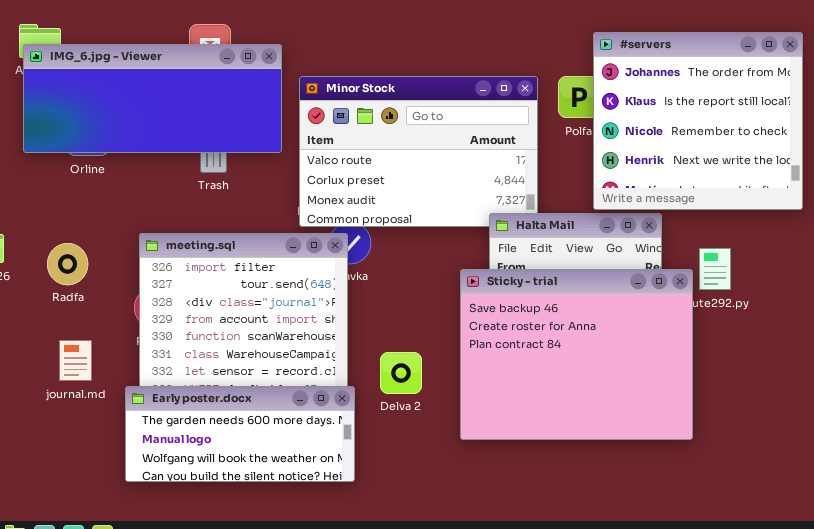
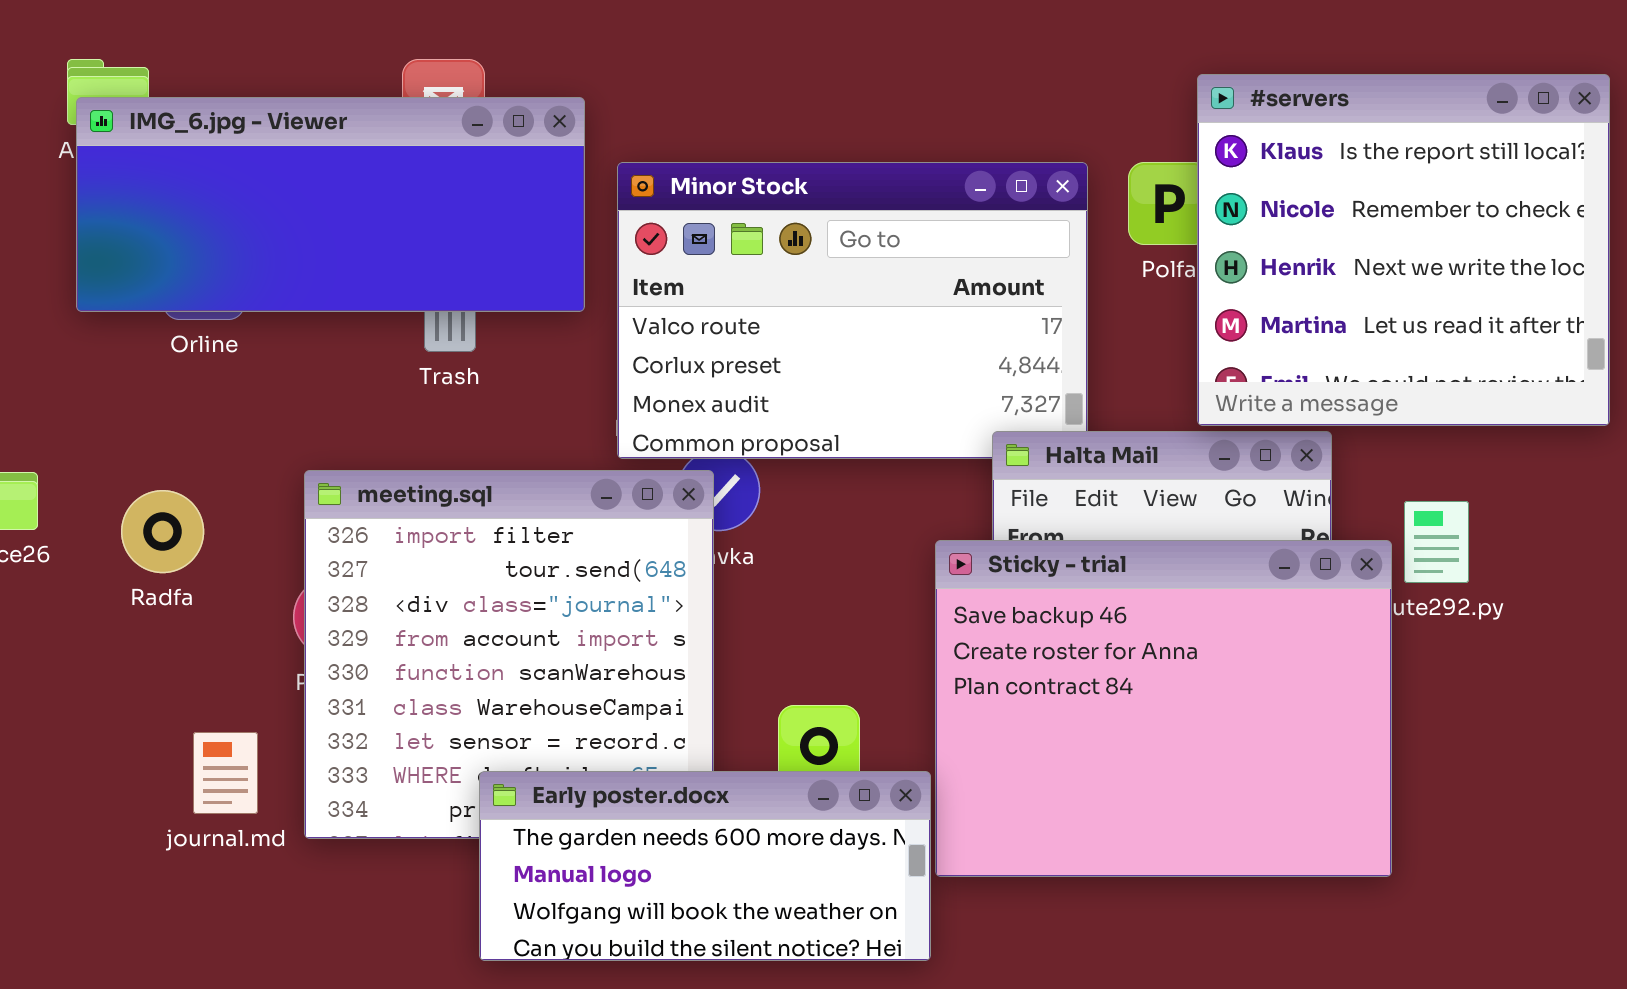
#servers: [593,32,803,210] -> [1197,74,1610,426], scrolled down 1 row
journal.md: [59,340,92,381] -> [193,732,258,814], moved
Early poster.docx: [125,386,355,482] -> [479,771,931,961], moved

